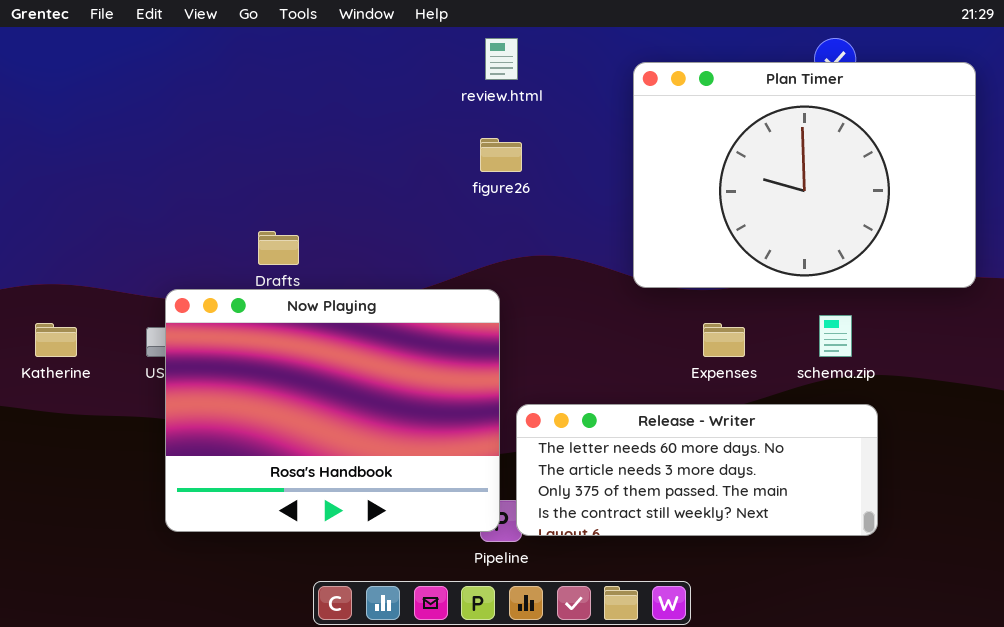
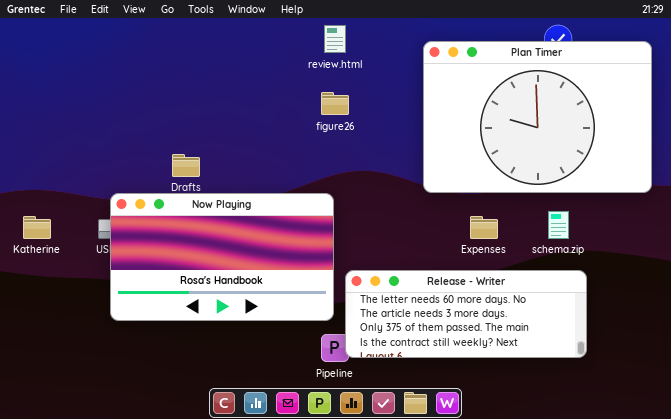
Now Playing: [165,289,500,532] -> [110,193,334,321], resized

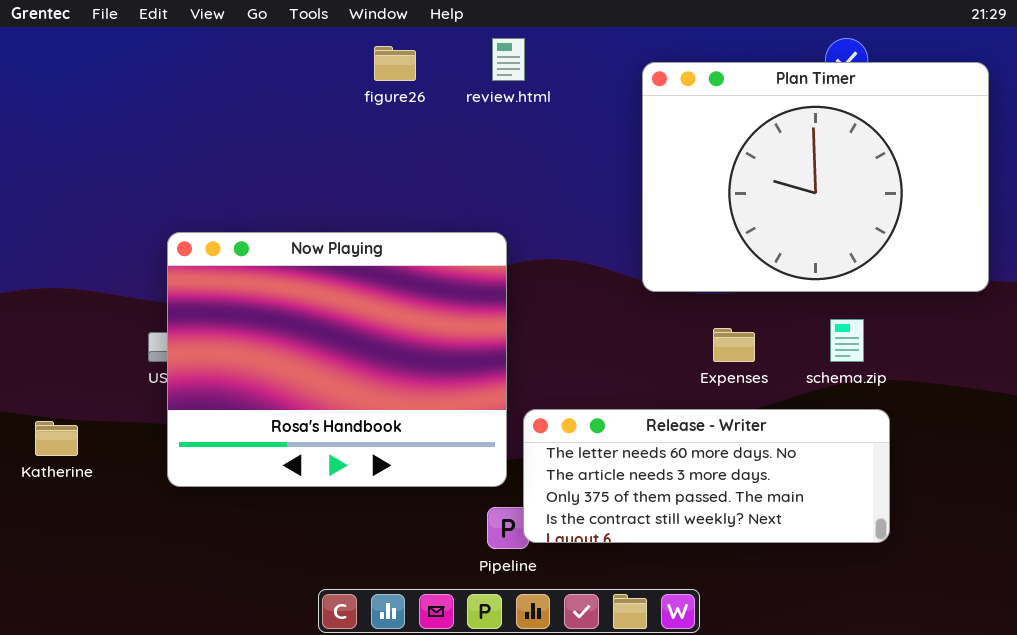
figure26: [321,92,349,115] -> [374,46,416,81], moved
Now Playing: [110,193,334,321] -> [167,232,507,487], resized
Katherine: [23,216,51,239] -> [35,421,78,456], moved

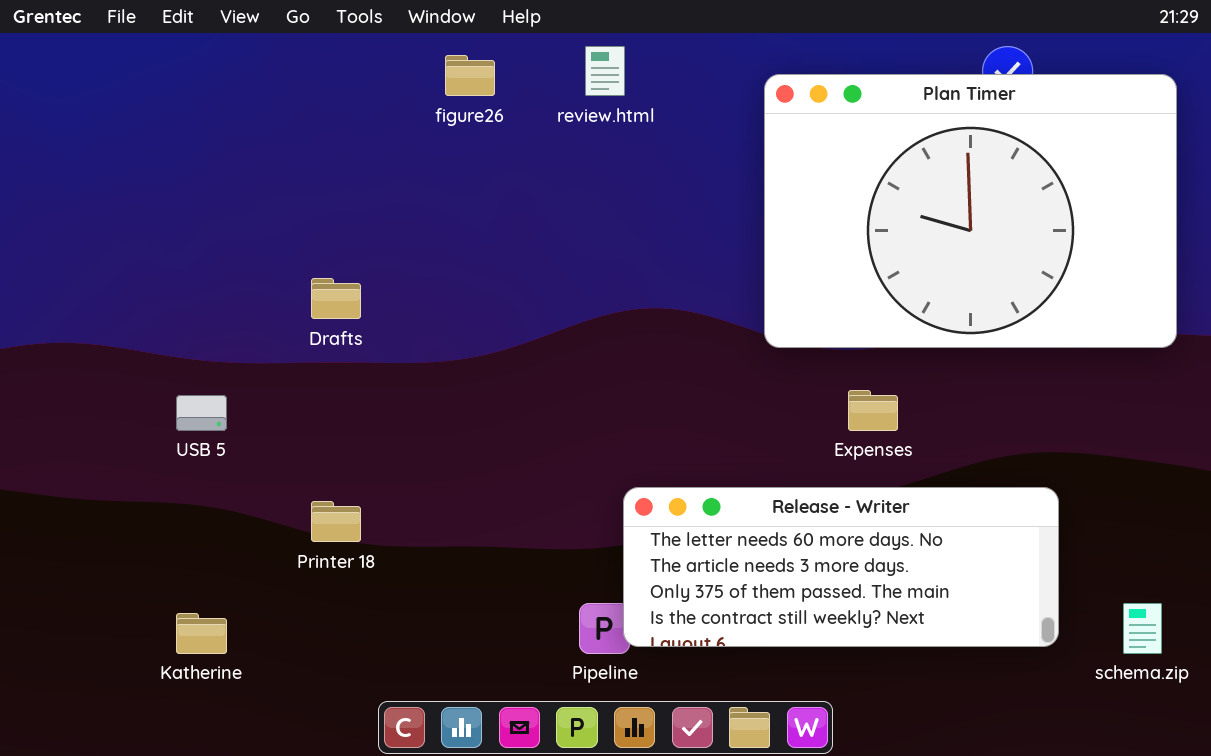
Now Playing: [167,232,507,487] -> none, closed
schema.zip: [830,319,864,362] -> [1123,603,1162,654], moved
Katherine: [35,421,78,456] -> [176,613,227,654], moved

